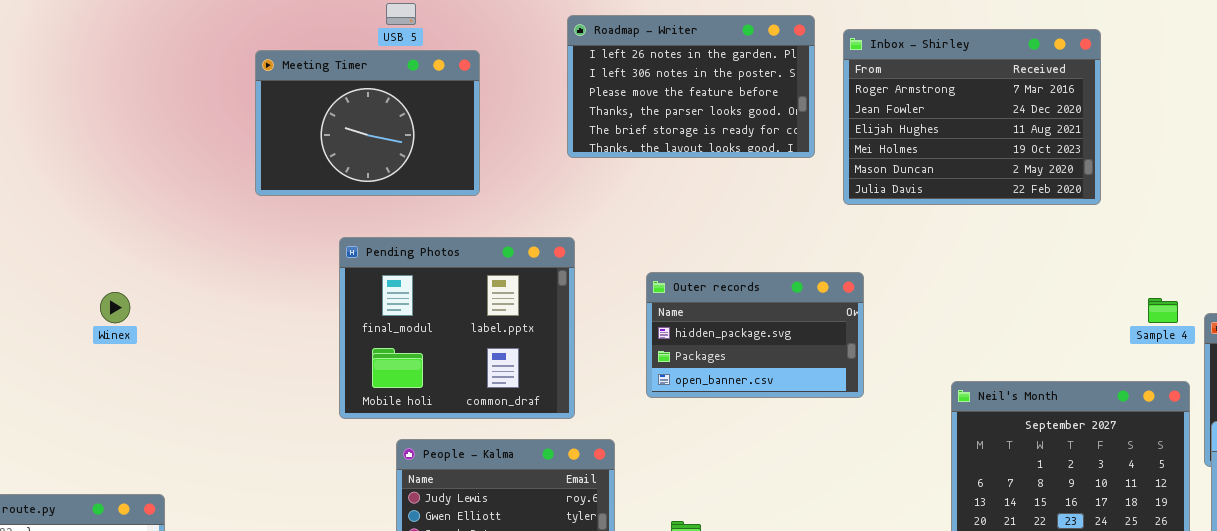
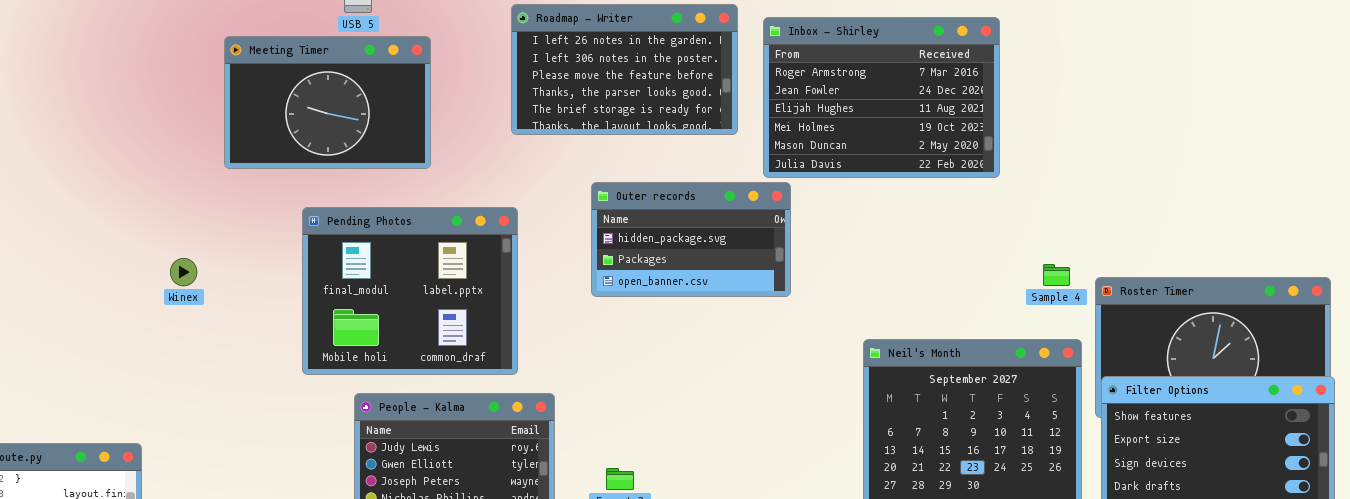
Outer records: [646,272,864,398] -> [591,182,791,297], moved
Winex: [100,292,130,323] -> [170,258,197,286], moved

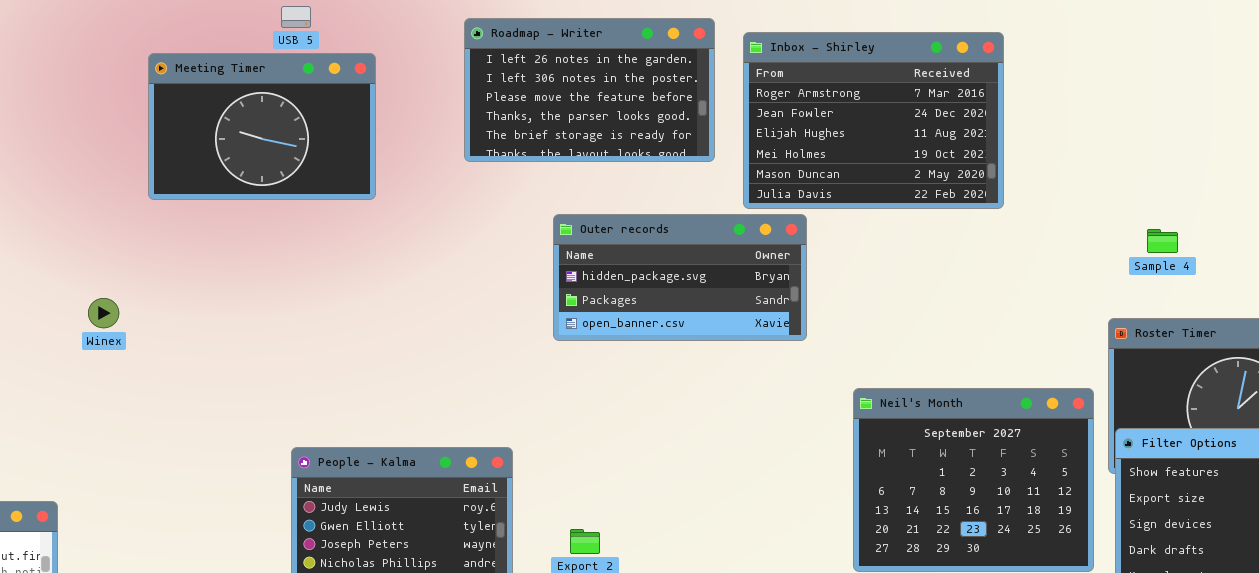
Outer records: [591,182,791,297] -> [553,214,807,341], resized
Pending Photos: [302,207,518,375] -> none, closed
Sample 4: [1043,264,1070,286] -> [1147,229,1178,253], moved

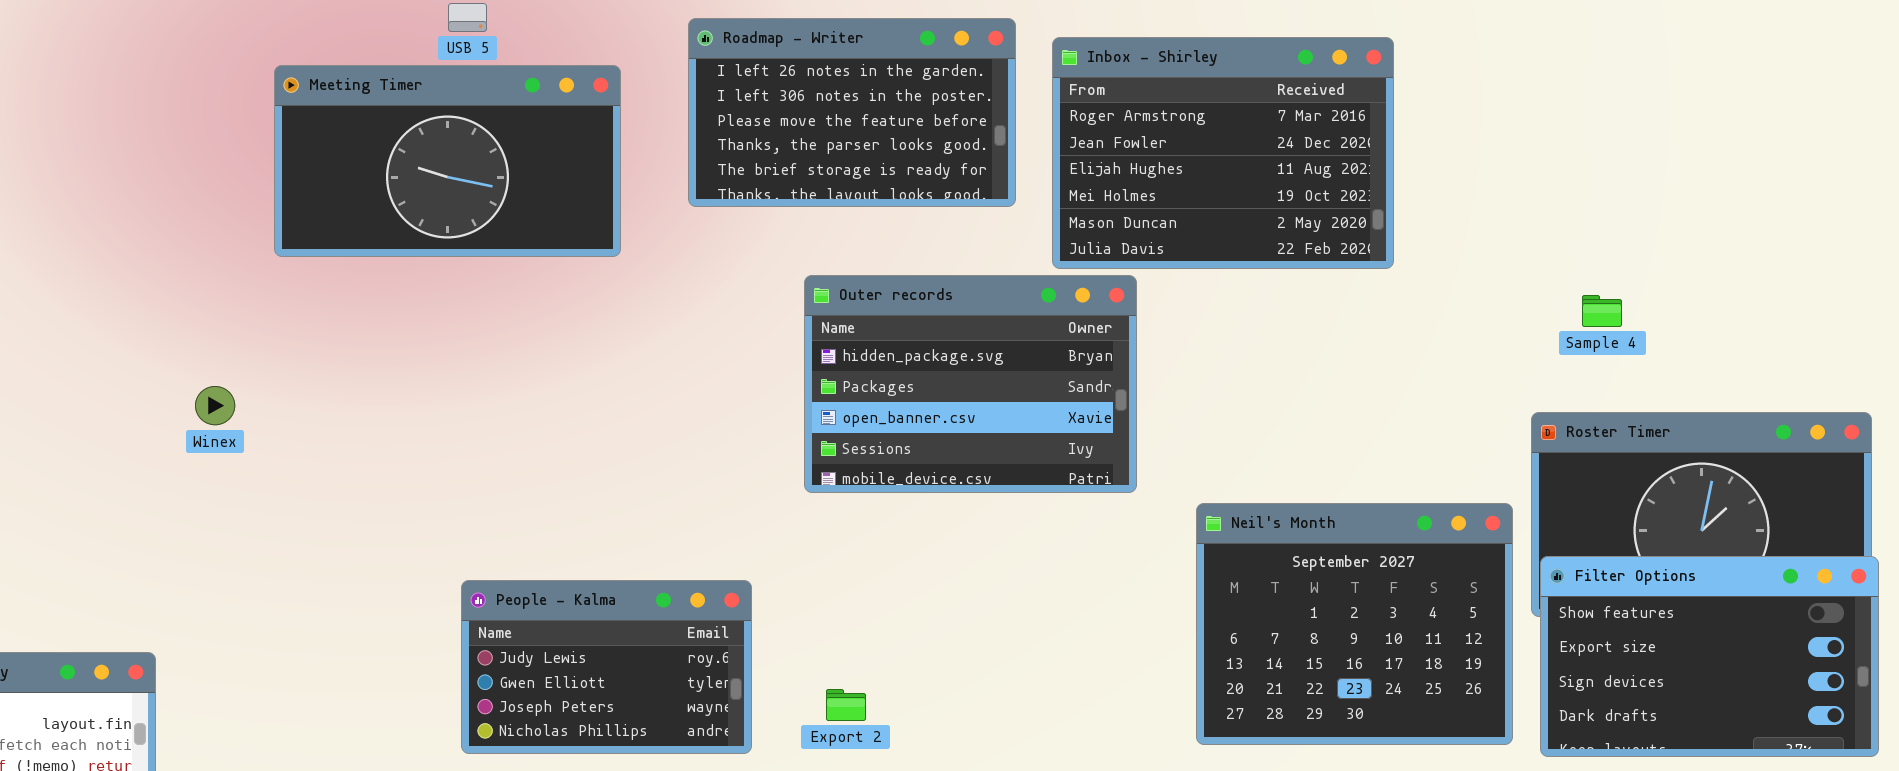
Meeting Timer: [148,53,376,200] -> [274,65,621,257], resized
Outer records: [553,214,807,341] -> [804,275,1137,493], resized

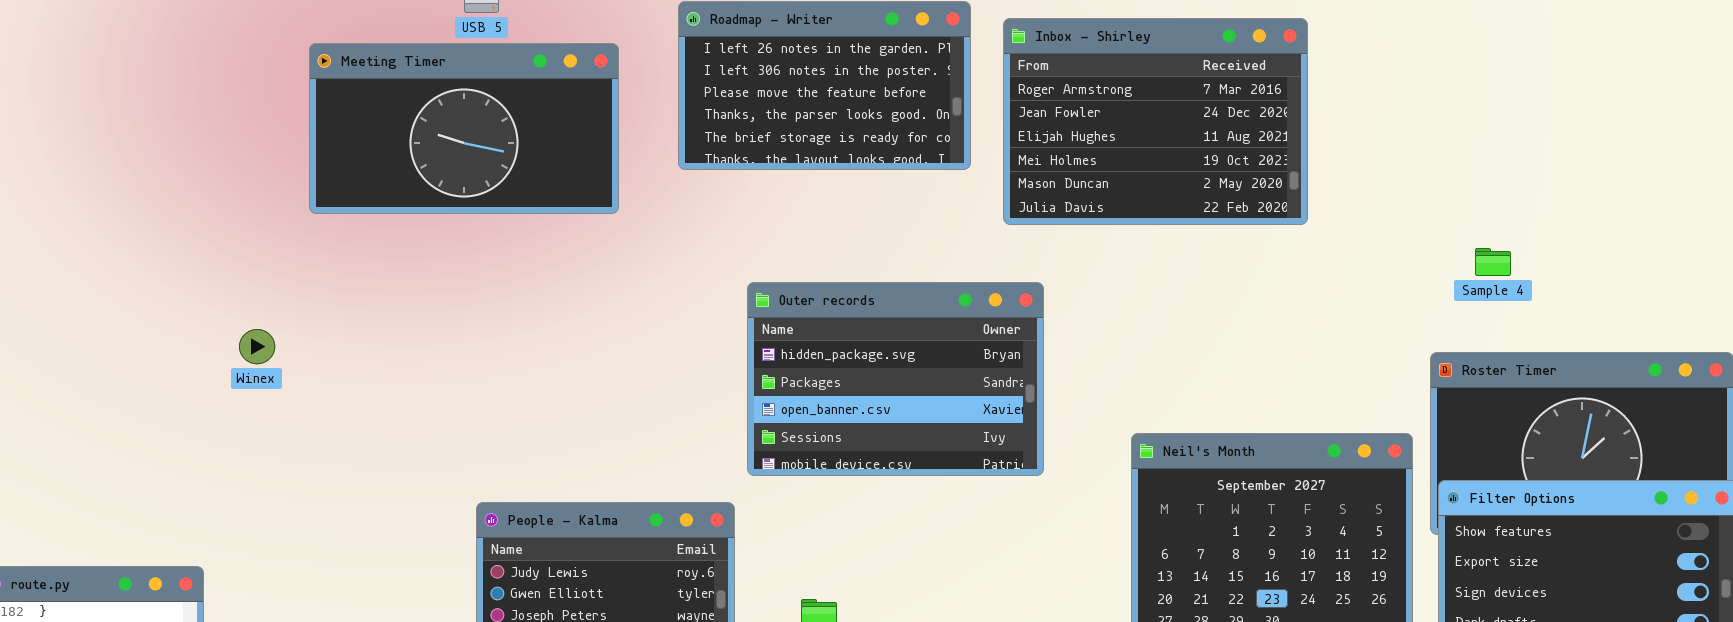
Outer records: [804,275,1137,493] -> [747,282,1044,476], moved

